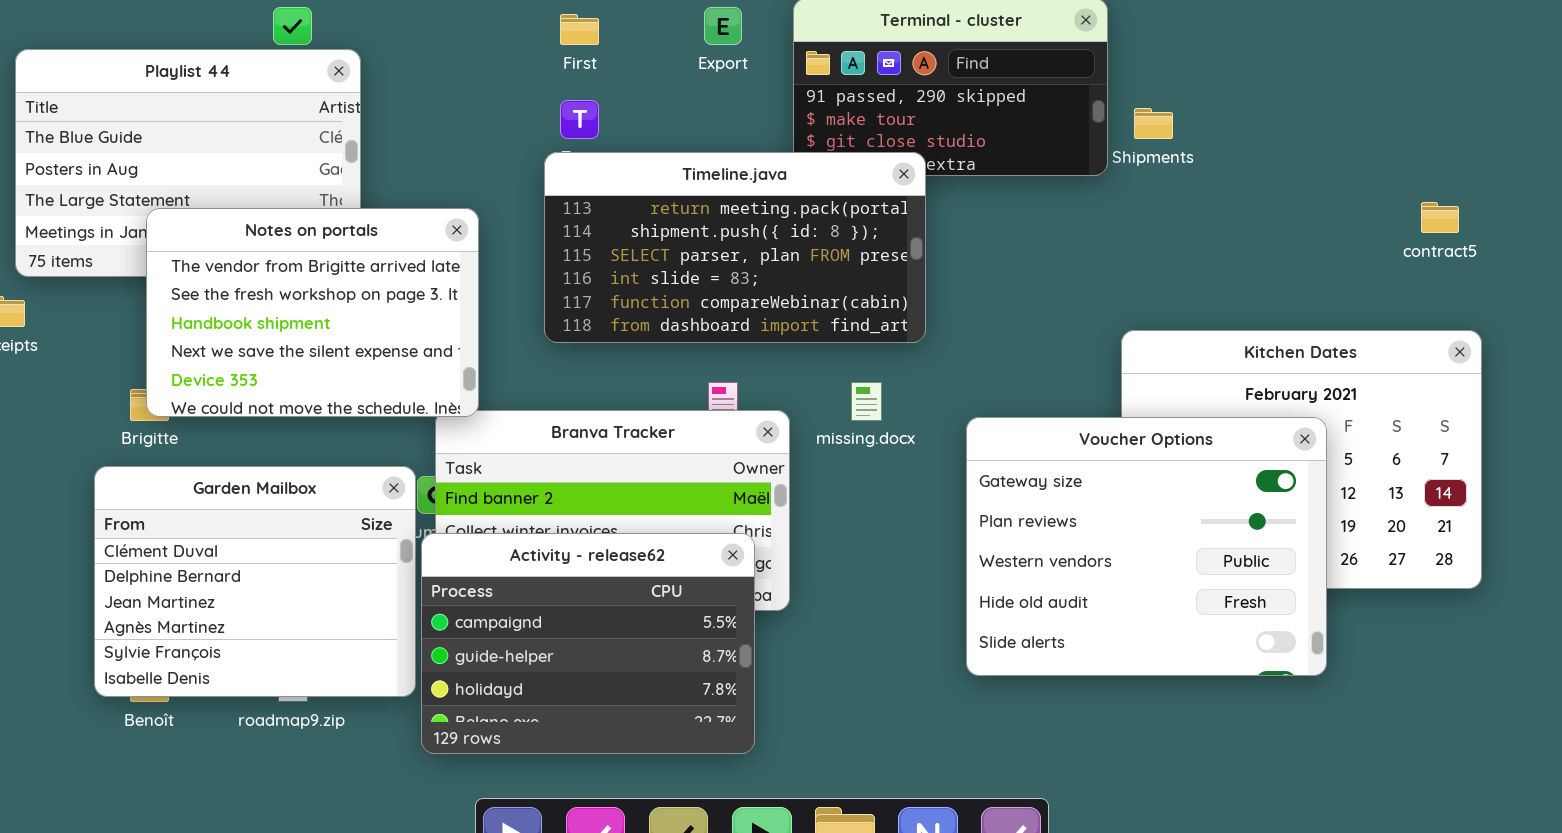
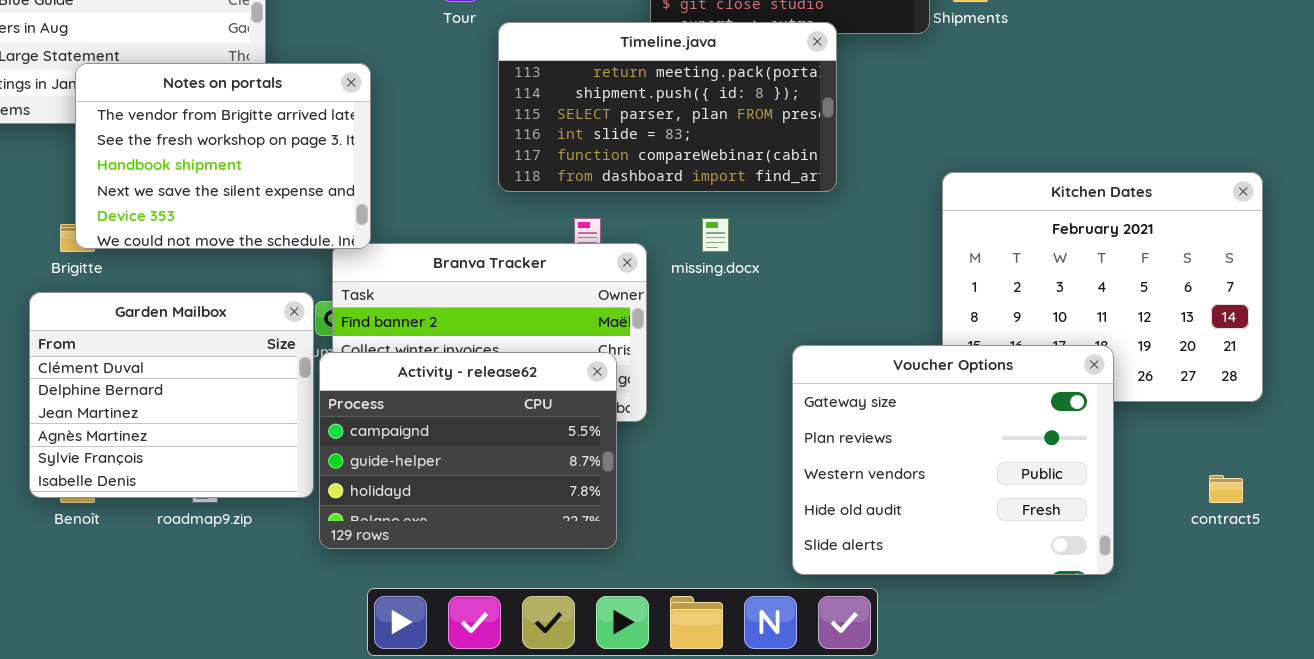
Timeline.java: [544,152,926,343] -> [498,22,837,192], moved
contract5: [1421,202,1459,233] -> [1209,475,1243,503], moved
Voucher Options: [966,417,1327,676] -> [792,345,1114,575], moved

